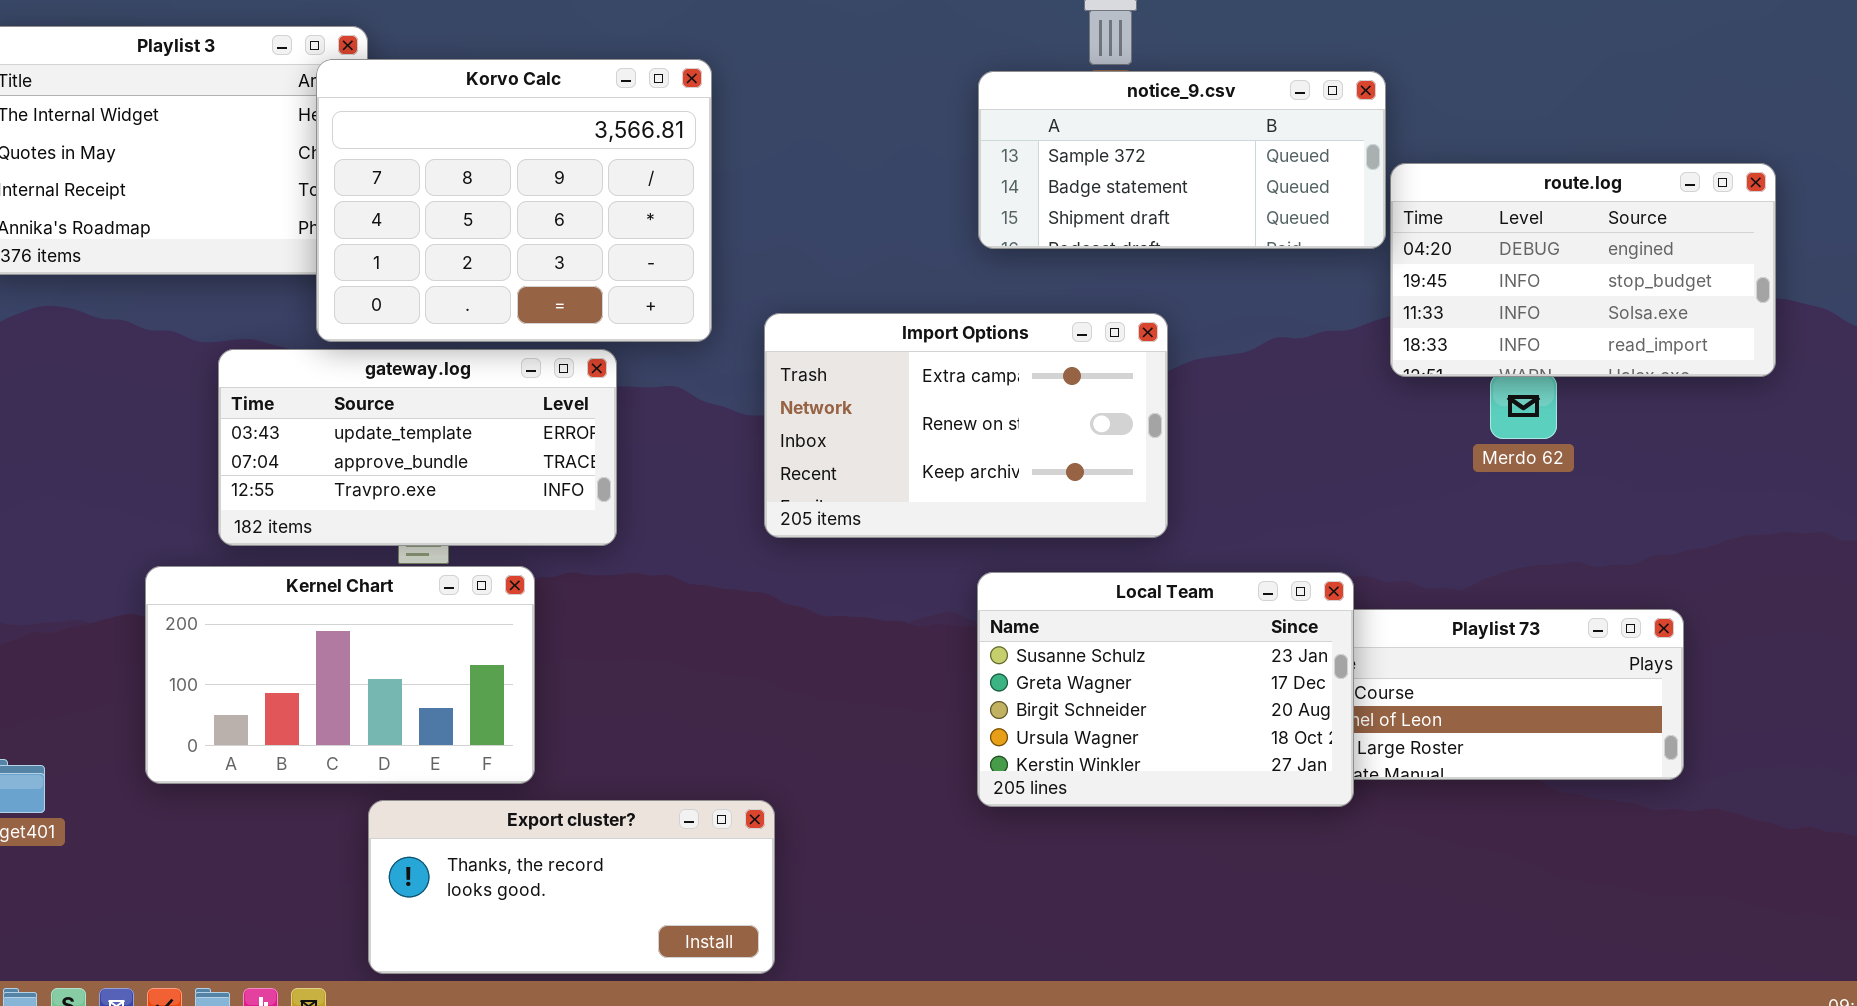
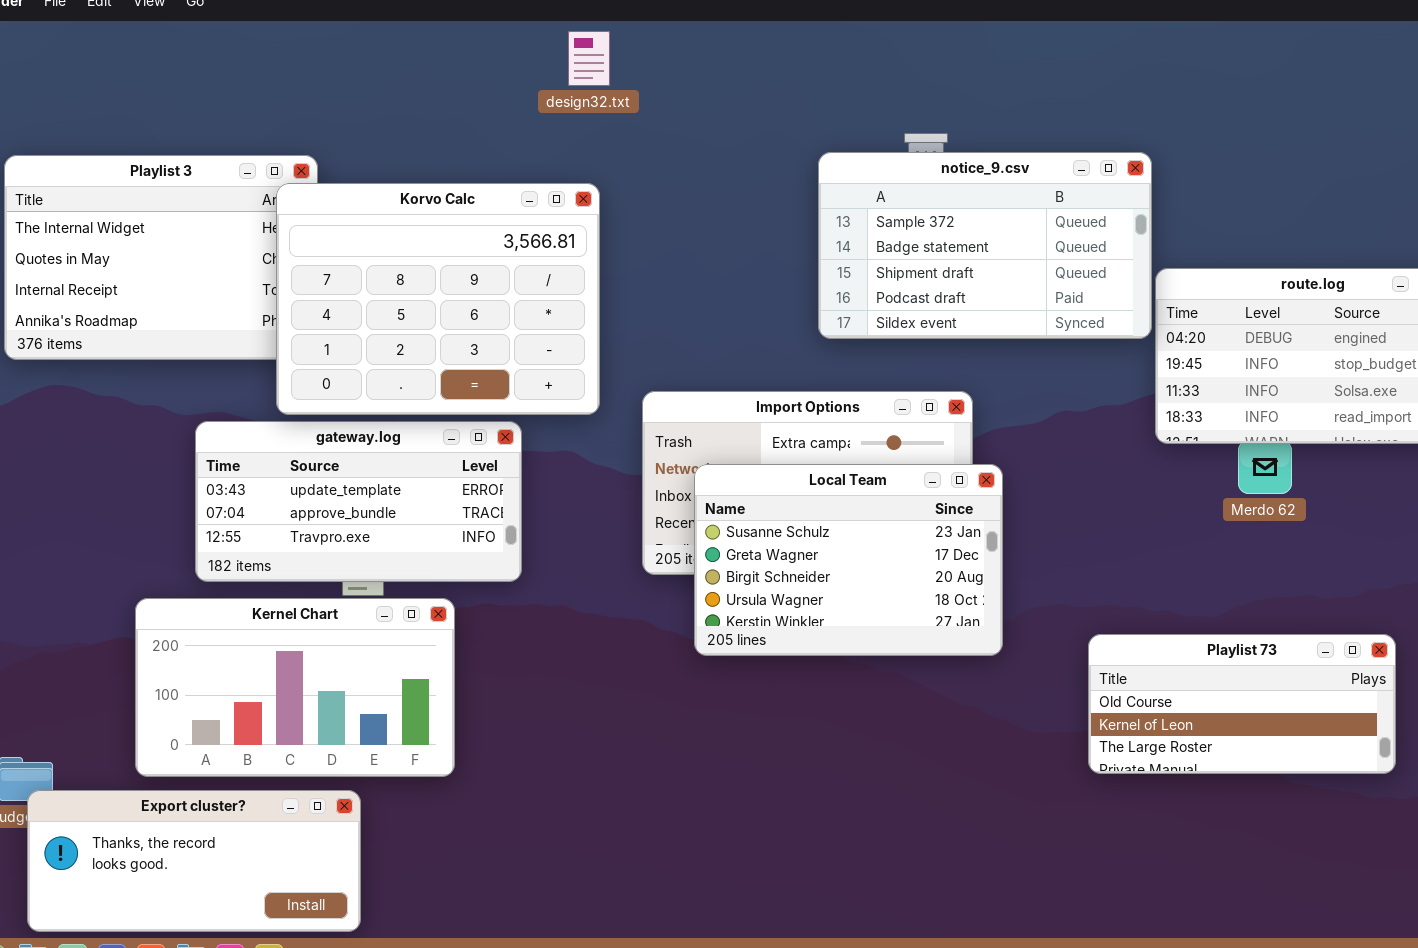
notice_9.csv: [978,71,1386,249] -> [818,152,1152,339], resized
Local Team: [977,572,1354,807] -> [694,464,1003,656], moved
Export cluster?: [368,800,775,974] -> [27,790,361,932], moved

